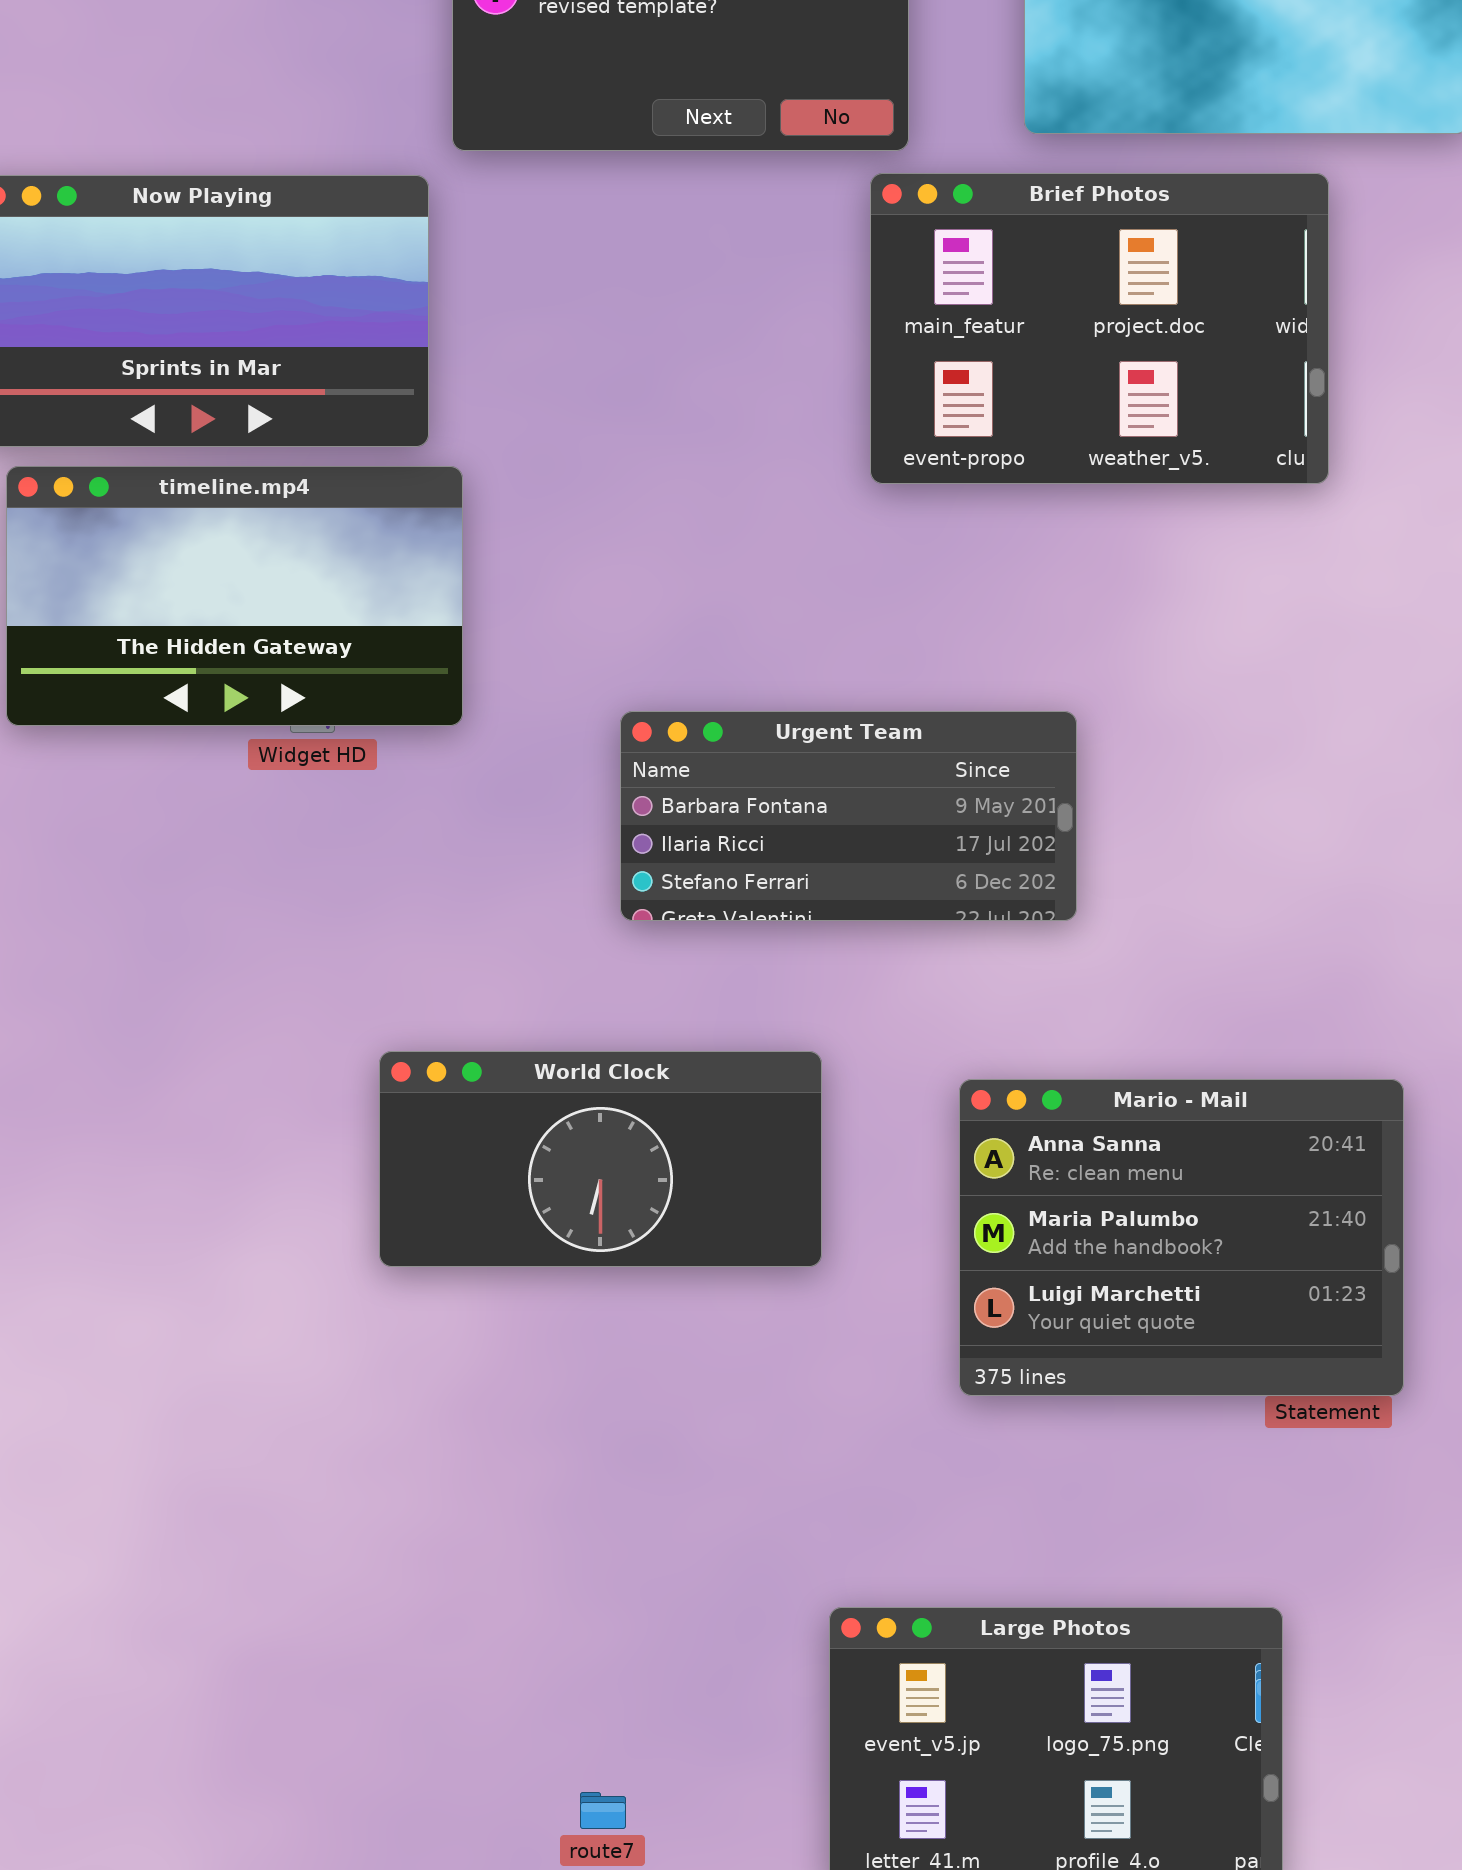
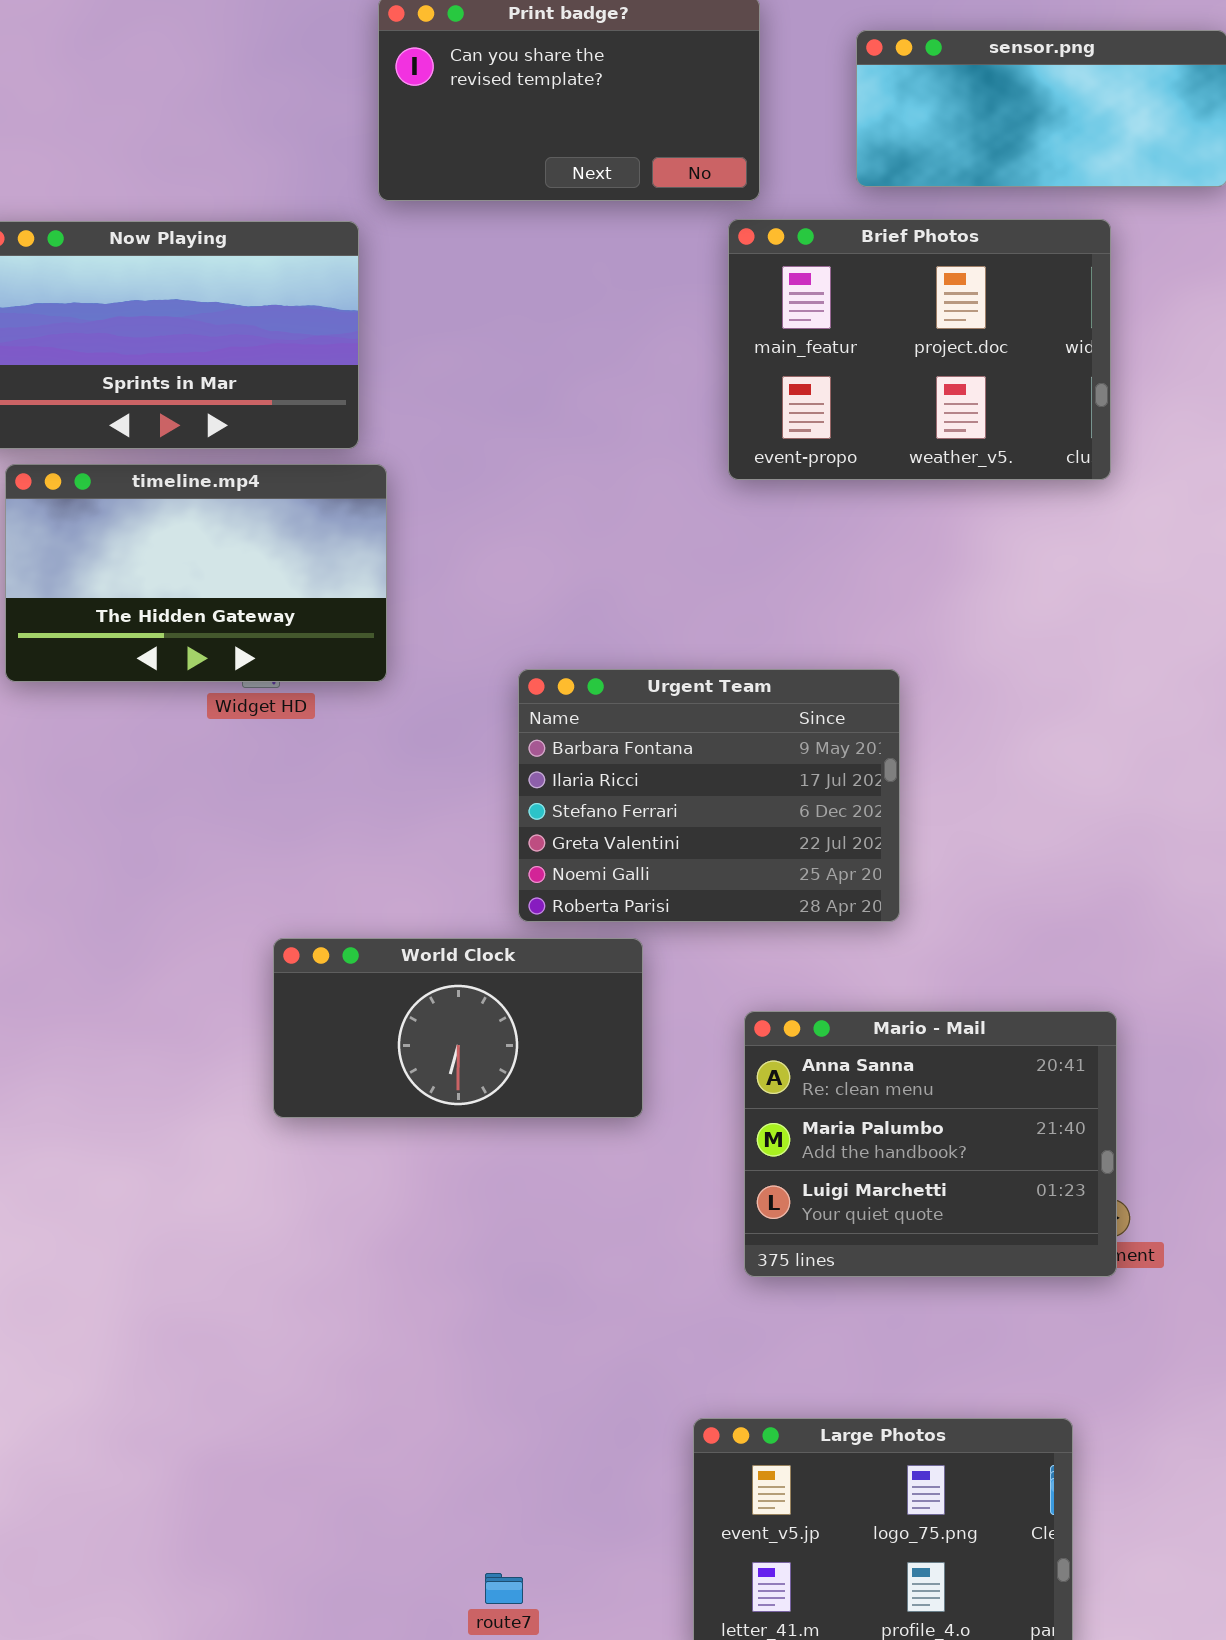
Urgent Team: [620,711,1077,921] -> [518,669,900,922], resized
World Clock: [379,1051,822,1267] -> [273,938,643,1118], moved
Mario - Mail: [959,1079,1404,1396] -> [744,1011,1117,1277], moved

